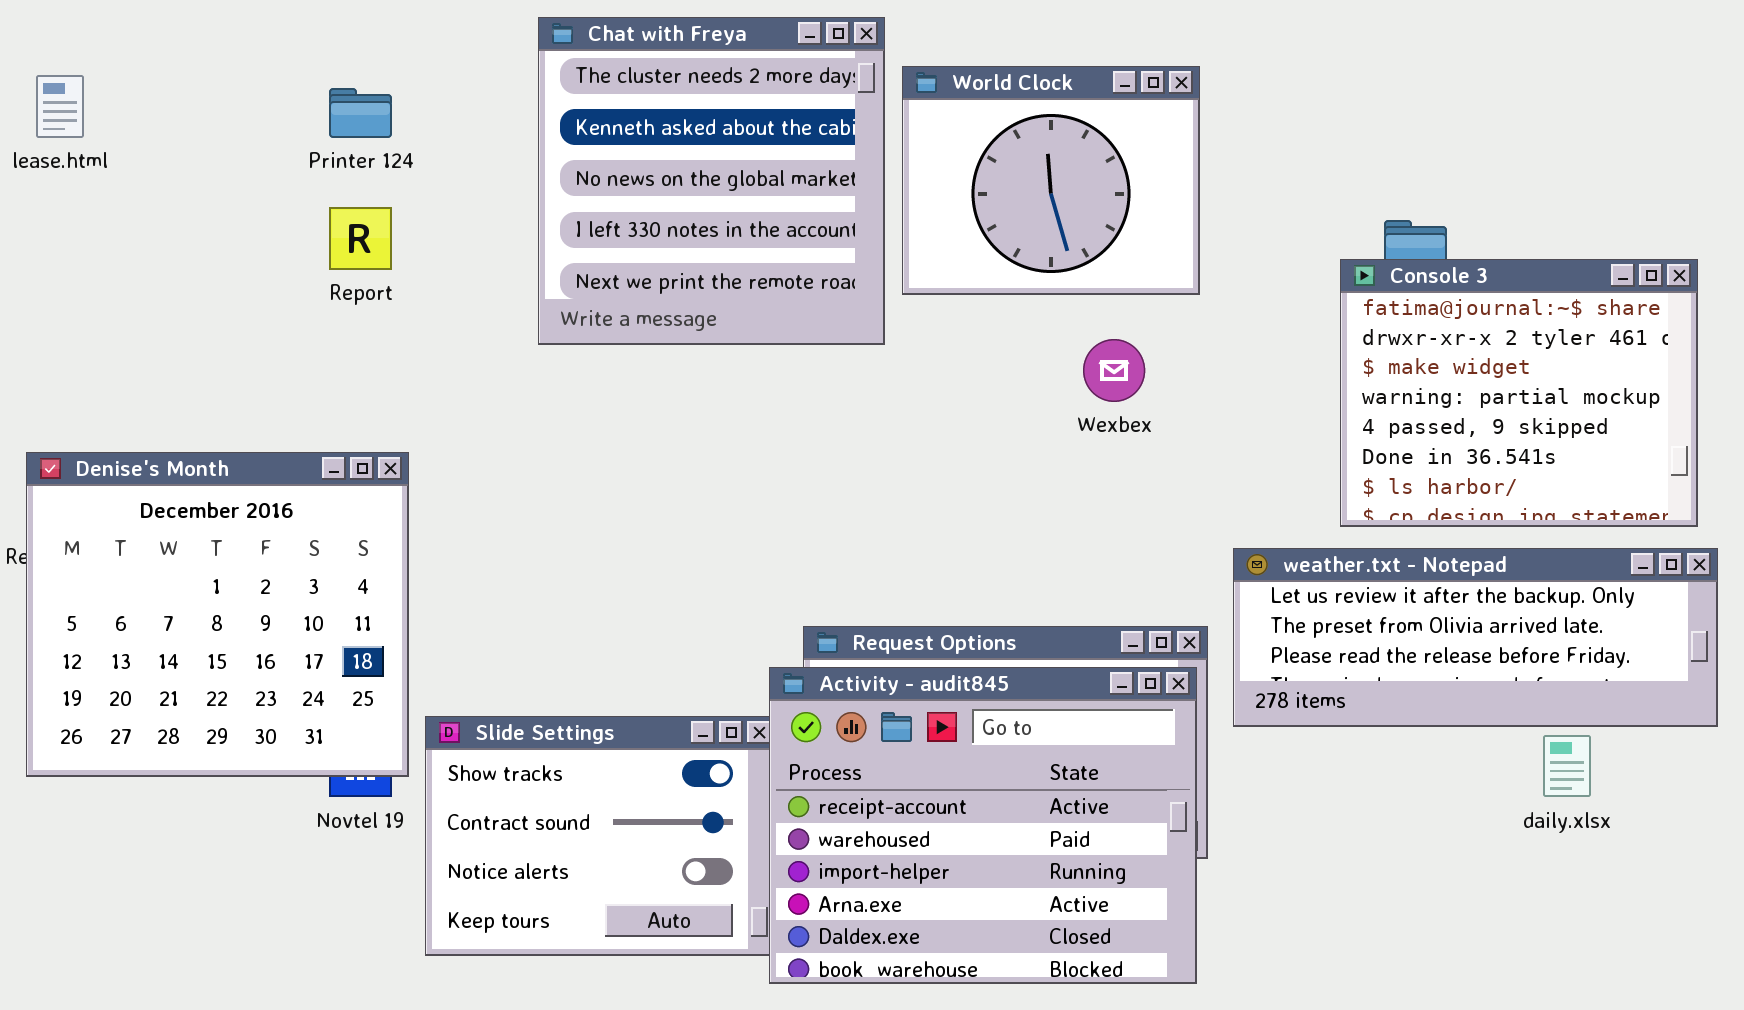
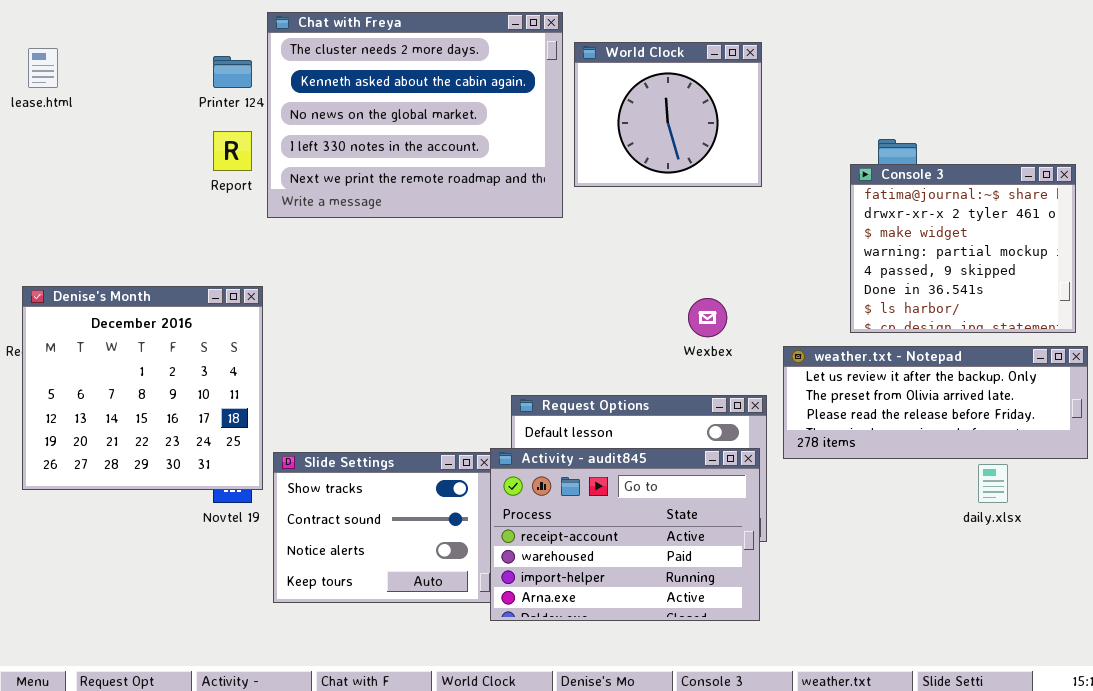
Chat with Freya: [538,17,885,345] -> [267,12,563,218], resized
Wexbex: [1083,339,1145,402] -> [688,298,727,337], moved
Activity - audit845: [769,667,1197,984] -> [490,448,760,621], resized

